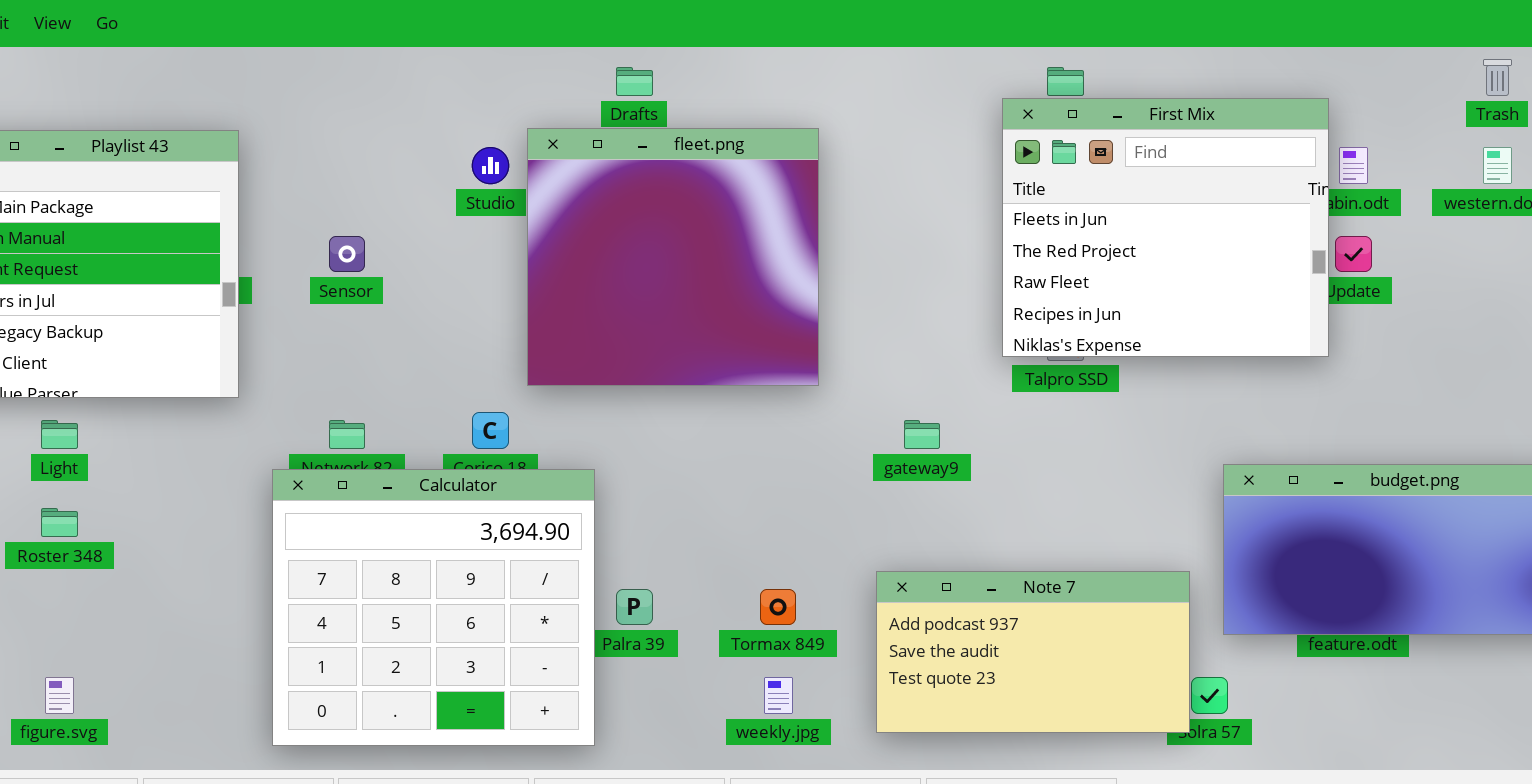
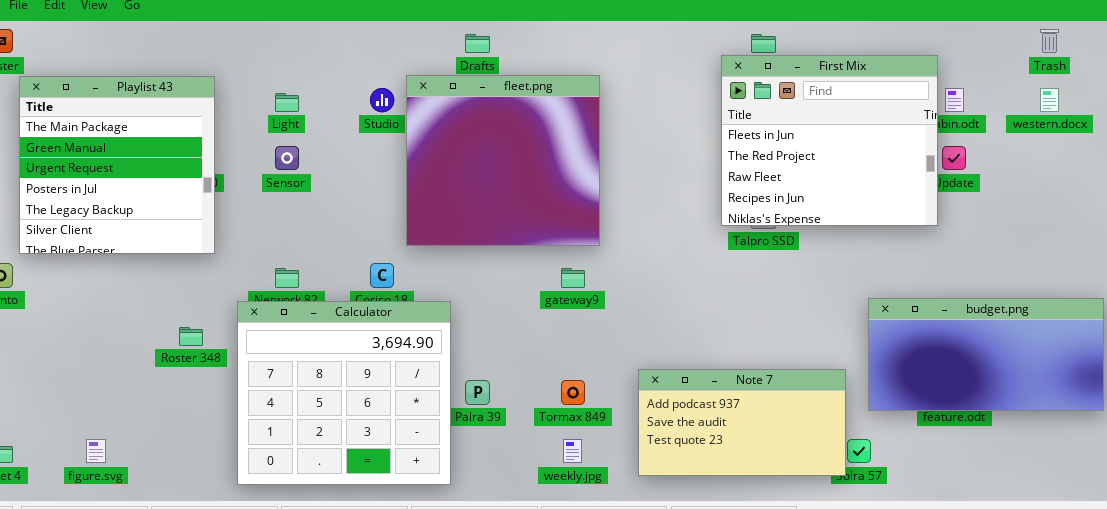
Light: [41,420,78,449] -> [275,93,299,112], moved
gateway9: [904,420,940,449] -> [561,268,585,288], moved
Roster 348: [41,508,78,537] -> [179,327,203,346], moved

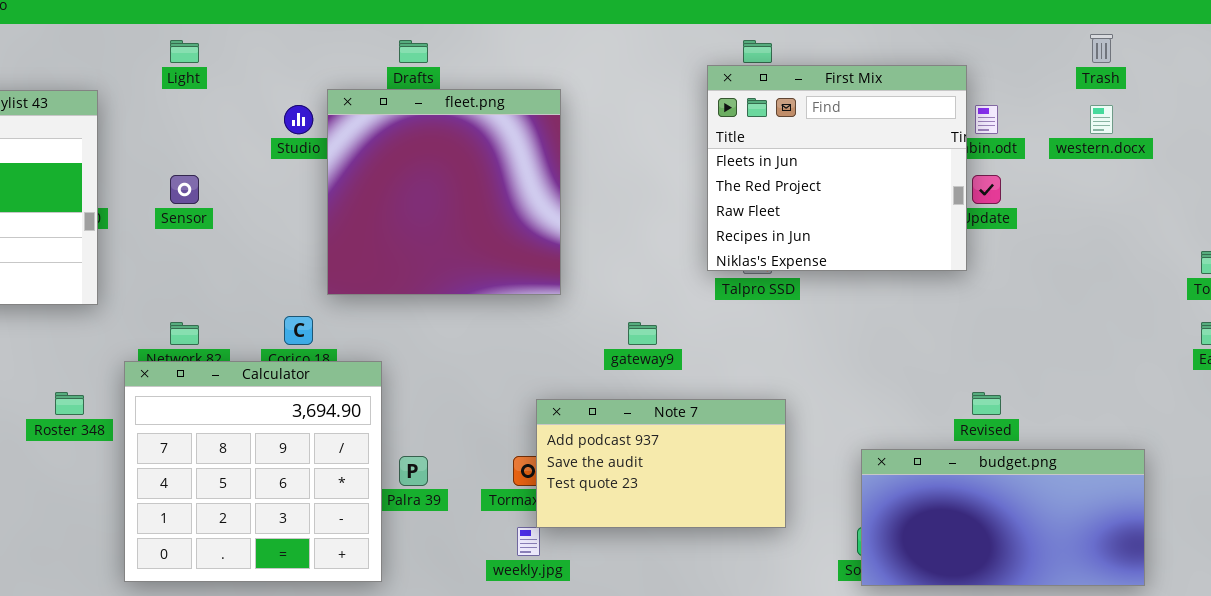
Light: [275,93,299,112] -> [170,40,199,63], moved
gateway9: [561,268,585,288] -> [628,322,657,345], moved
budget.png: [868,298,1104,411] -> [861,449,1145,586], moved
Note 7: [638,369,846,476] -> [536,399,786,528], moved

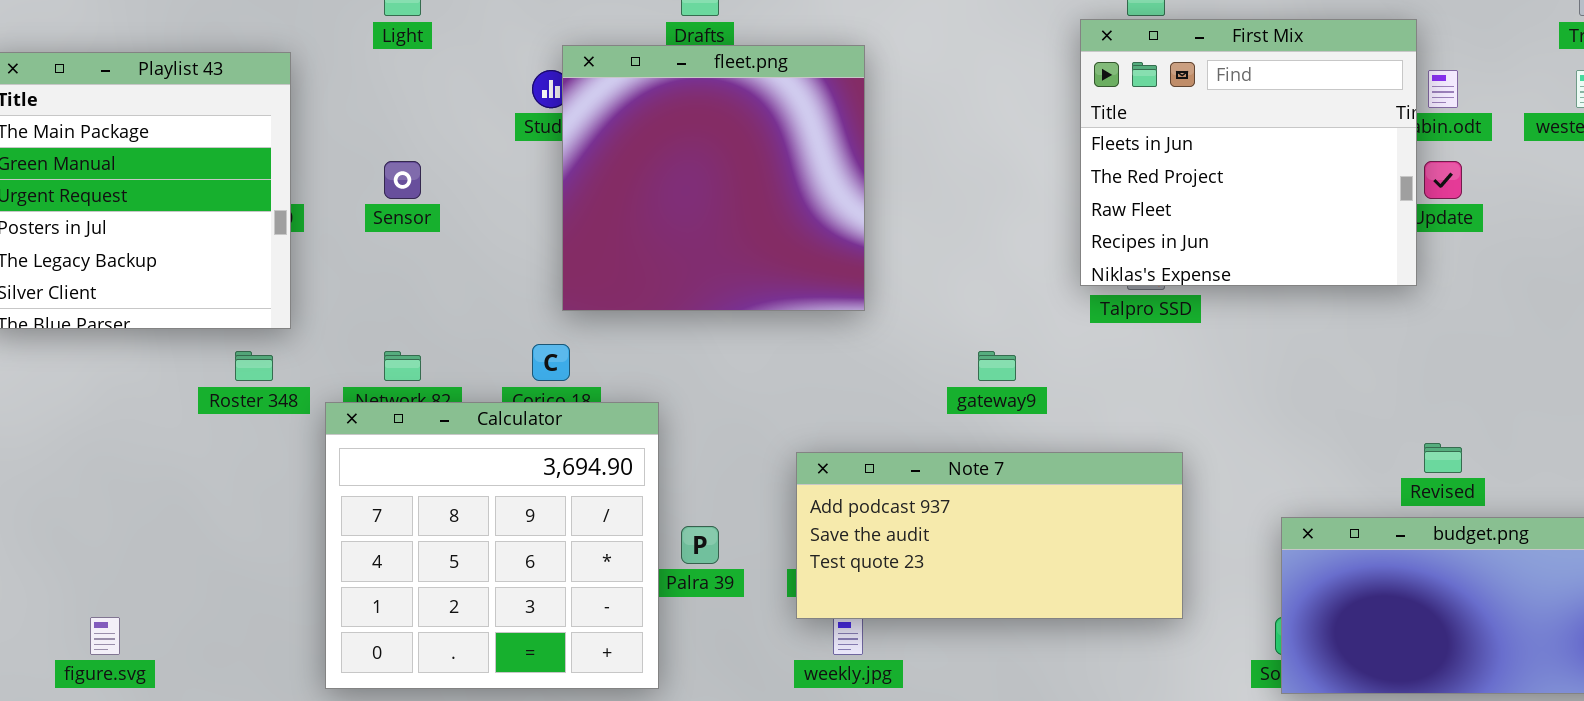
fleet.png: [327,89,561,295] -> [562,45,865,311], moved
Roster 348: [55,392,84,415] -> [235,351,273,381], moved
Note 7: [536,399,786,528] -> [796,452,1183,619], resized

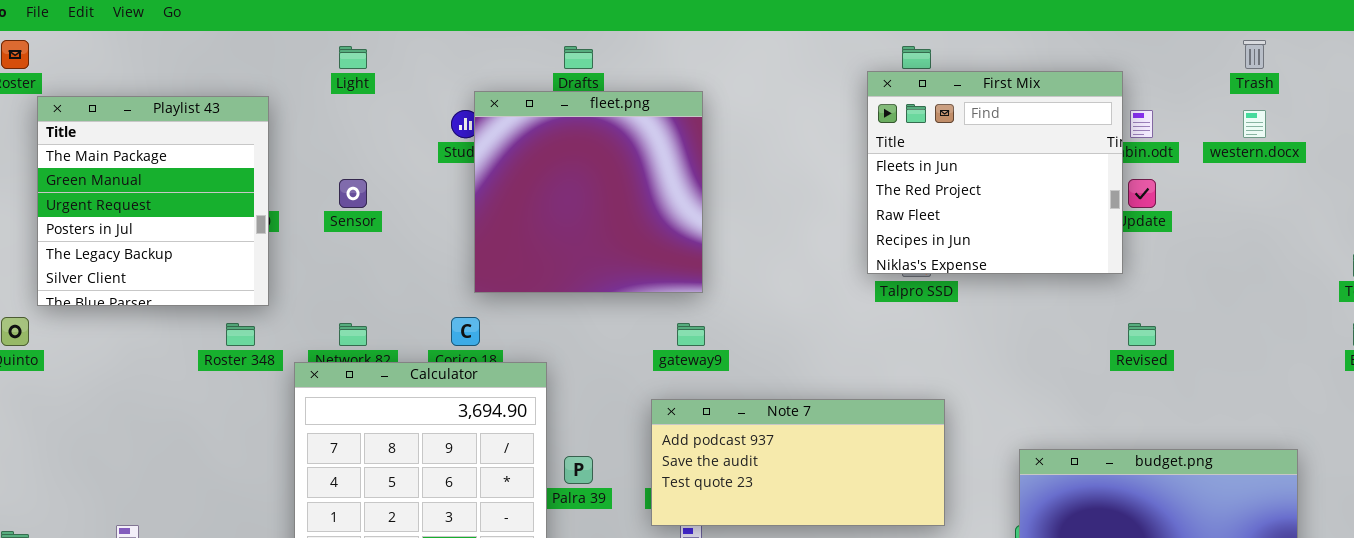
gateway9: [978,351,1016,381] -> [677,323,705,346], moved
Revised: [1424,443,1462,473] -> [1128,323,1156,346], moved

